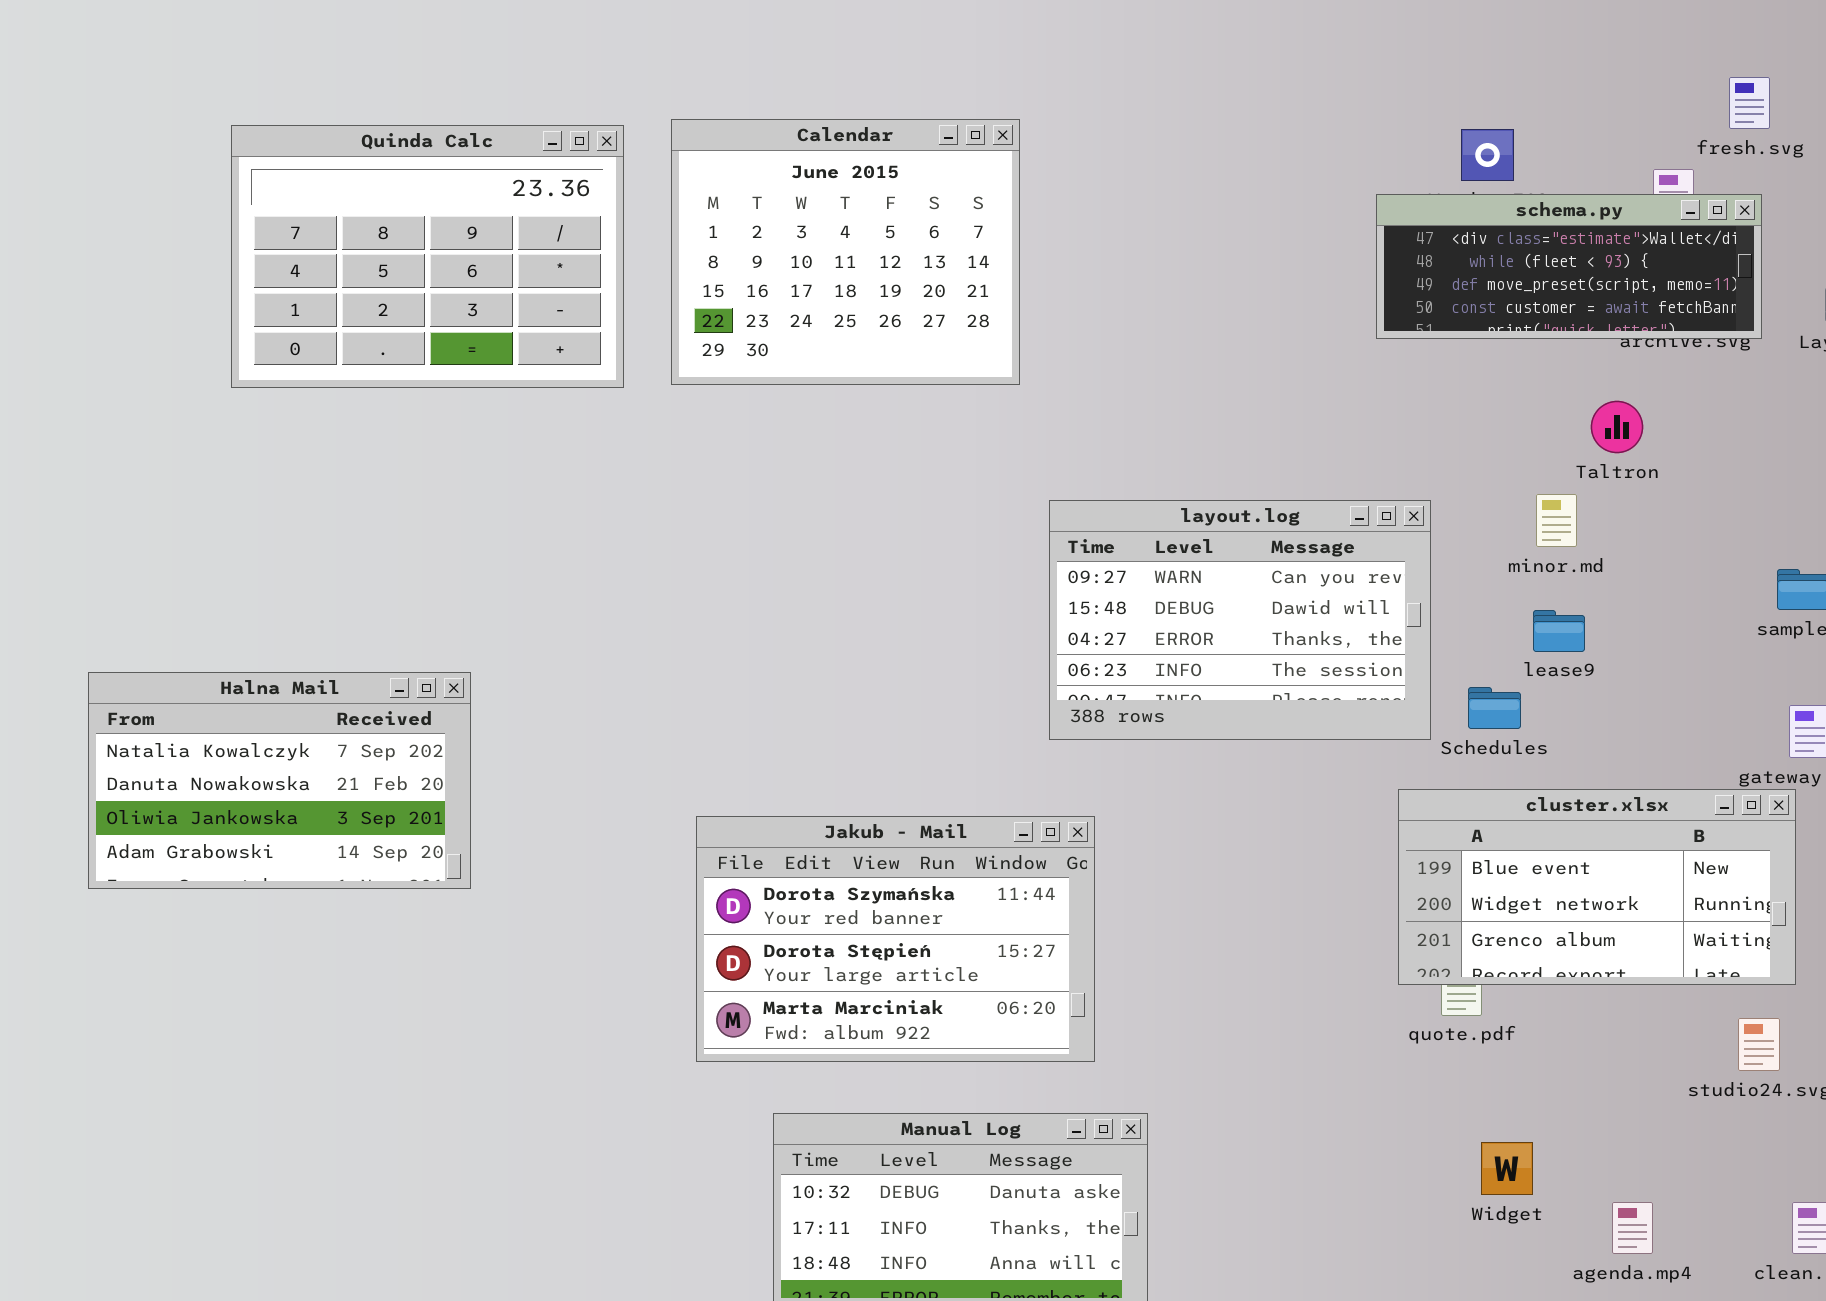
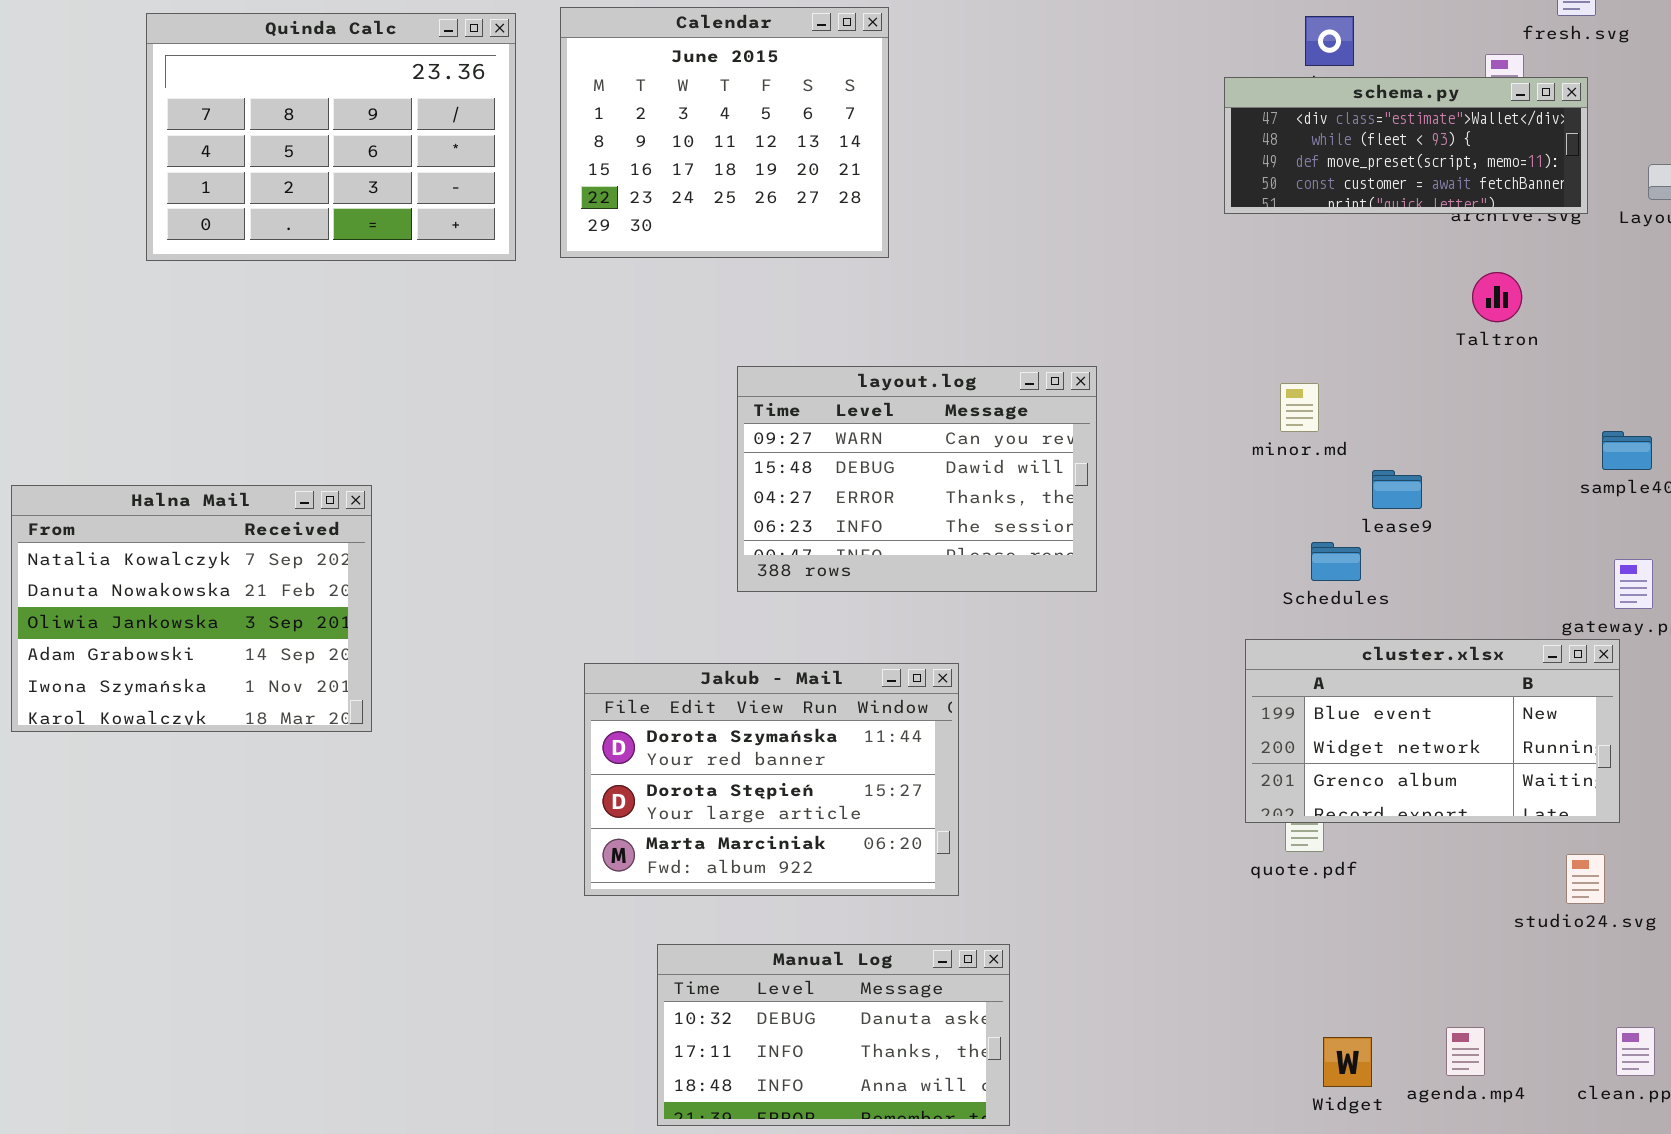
Taltron: [1591,401,1643,453] -> [1472,272,1522,322], moved
minor.md: [1536,494,1577,547] -> [1280,383,1319,432], moved
layout.log: [1049,500,1431,740] -> [737,366,1097,592], moved
Halna Mail: [88,672,471,889] -> [11,485,372,732], resized
Widget: [1481,1142,1533,1195] -> [1323,1037,1372,1087], moved

